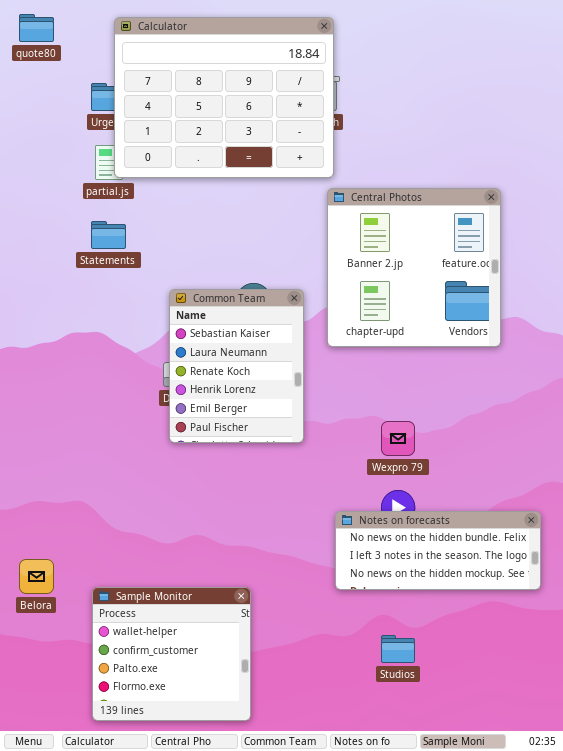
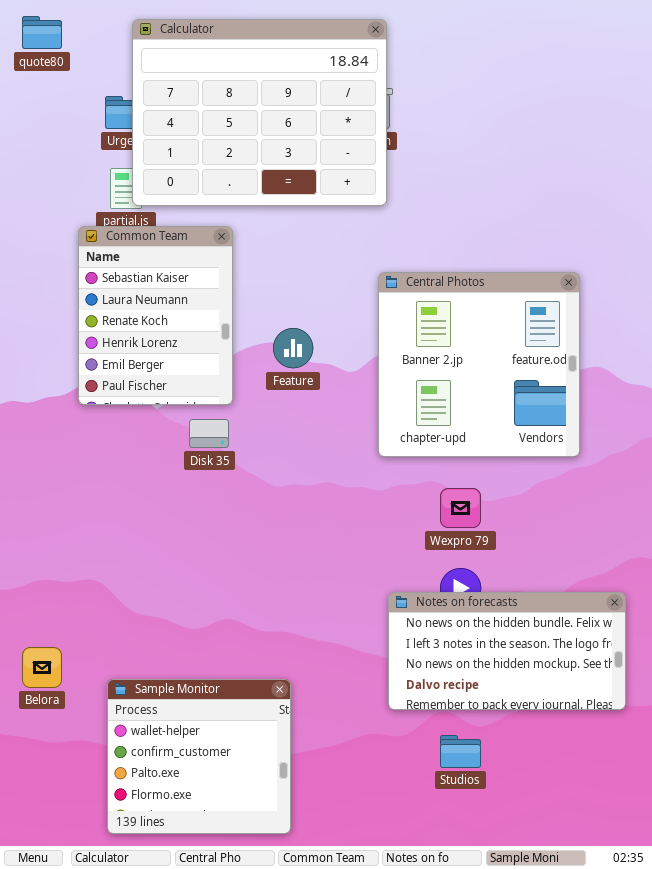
Central Photos: [327,188,501,347] -> [378,272,580,457], moved
Common Team: [169,289,304,443] -> [78,226,233,405], moved
Notes on forecasts: [335,511,541,590] -> [388,592,626,710], resized

